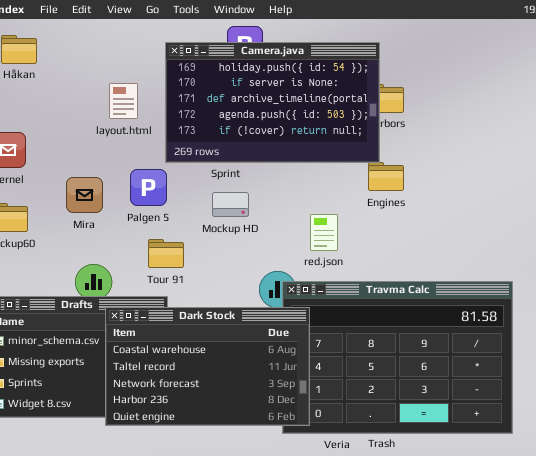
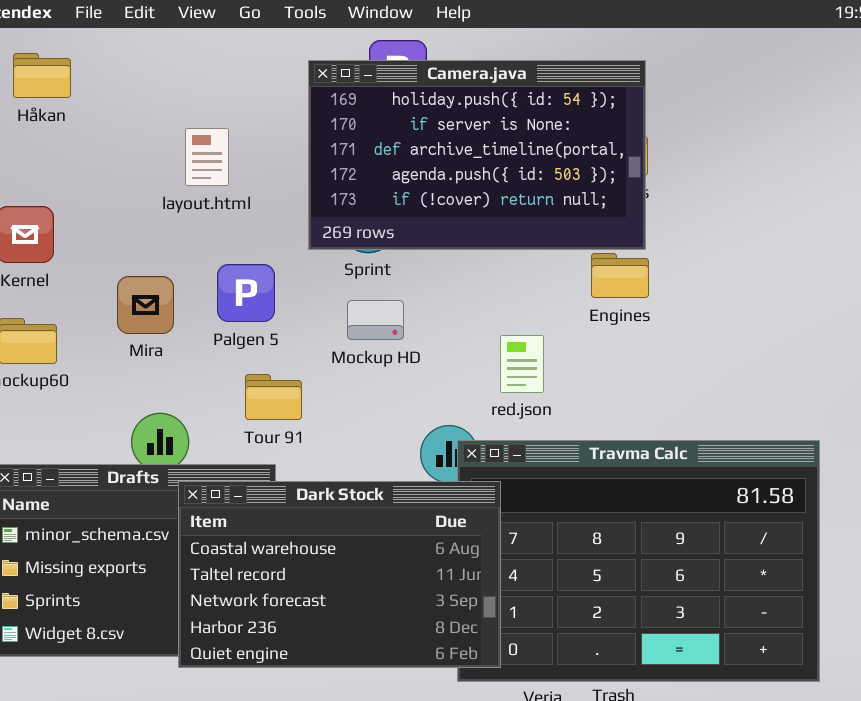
Camera.java: [165,42,380,163] -> [308,60,646,250], moved

